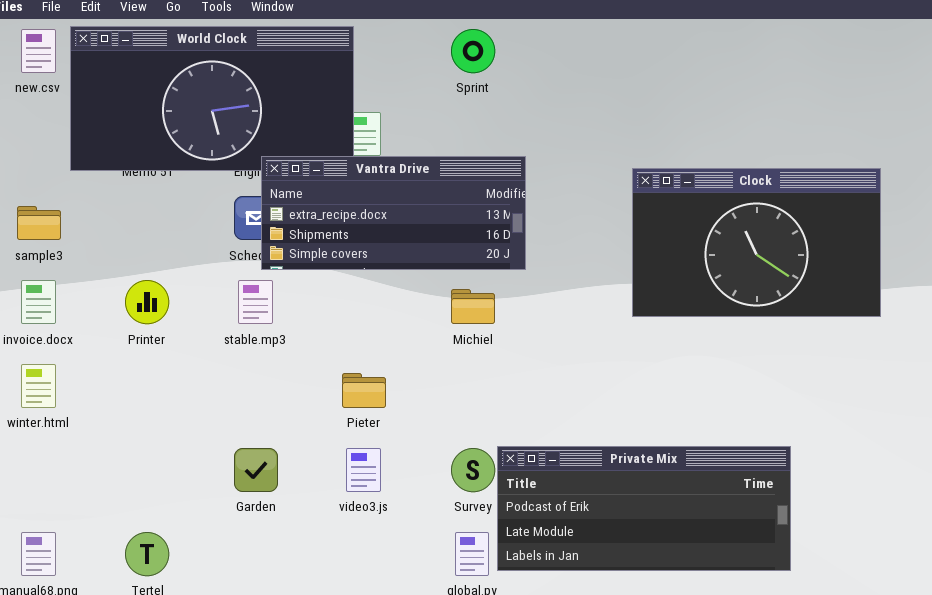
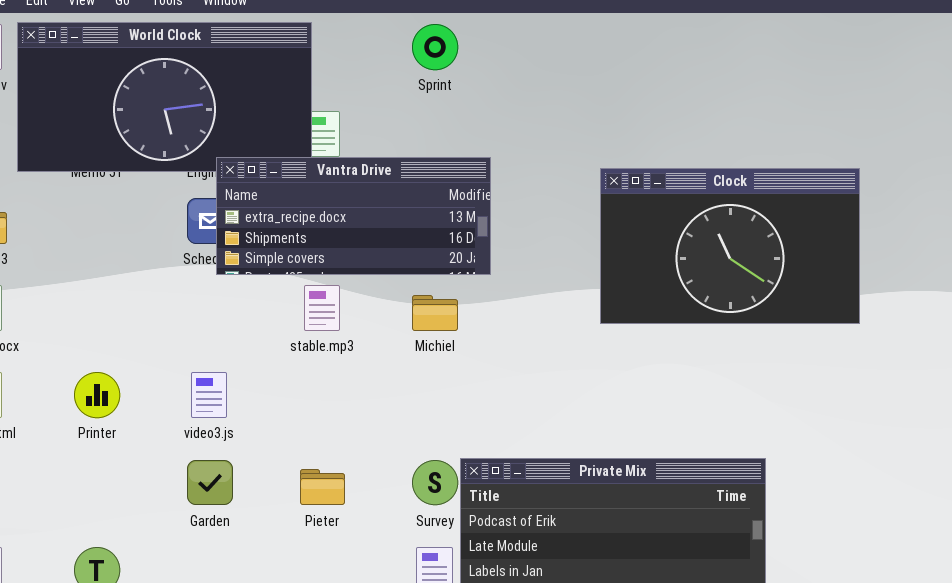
Printer: [125,280,169,324] -> [74,372,120,418], moved
stable.mp3: [238,280,273,324] -> [304,285,340,331], moved
Pieter: [342,373,386,408] -> [300,469,345,505], moved
video3.js: [346,448,381,492] -> [191,372,227,418], moved

